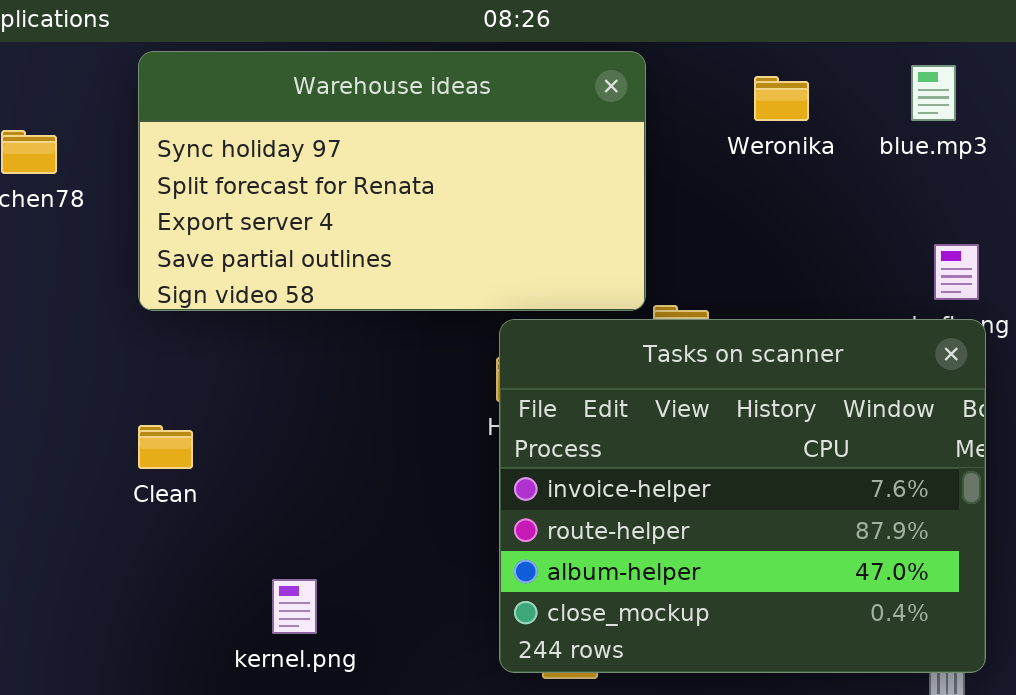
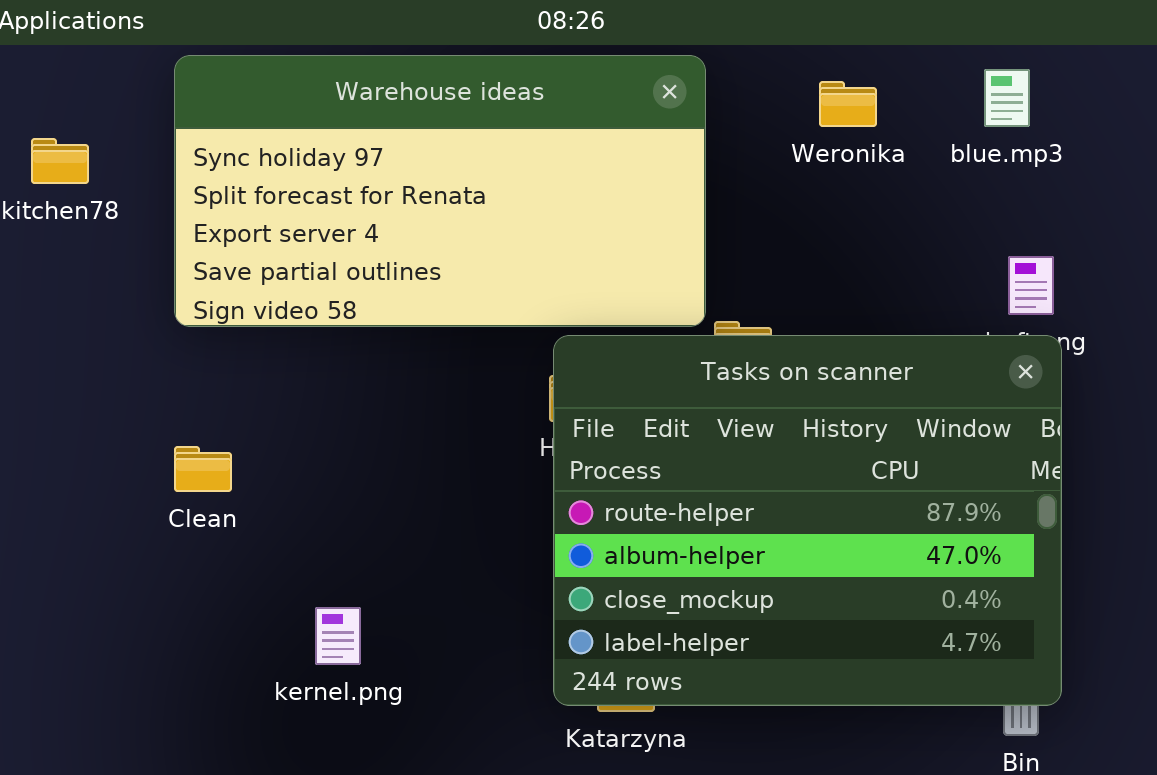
Tasks on scanner: [499,319,986,673] -> [553,335,1062,706], scrolled down 1 row

